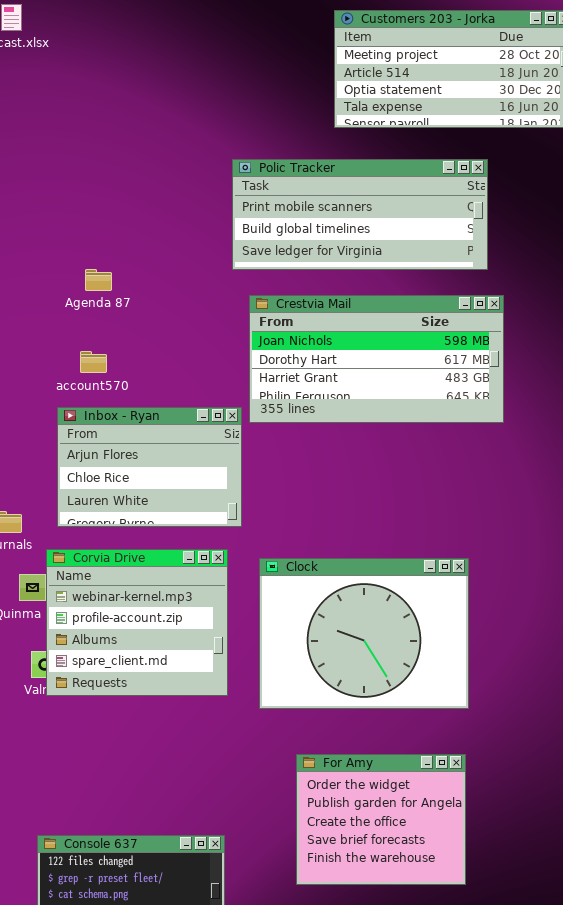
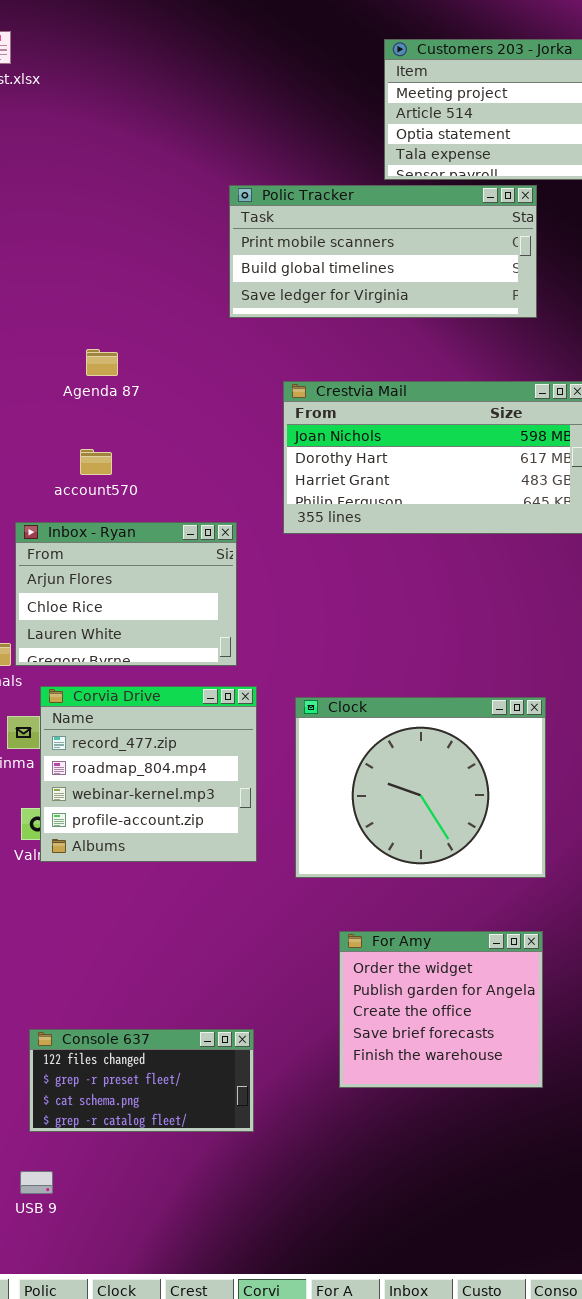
Polic Tracker: [232,159,488,270] -> [229,185,537,318], moved
Inbox - Ryan: [57,407,242,527] -> [15,522,237,666], moved
Corvia Drive: [46,549,228,696] -> [40,686,257,862], scrolled up 2 rows

